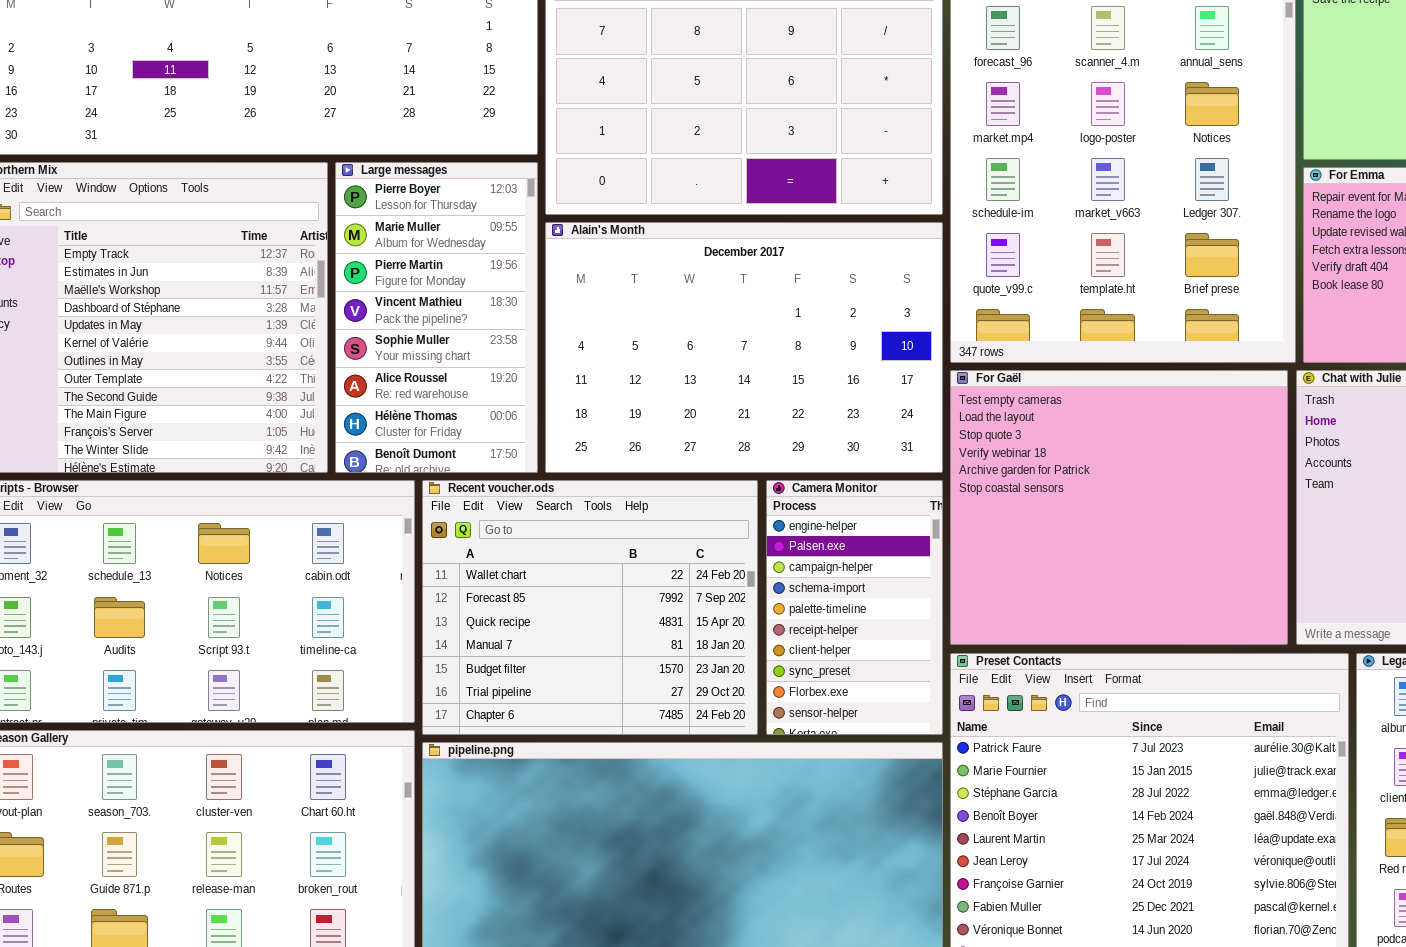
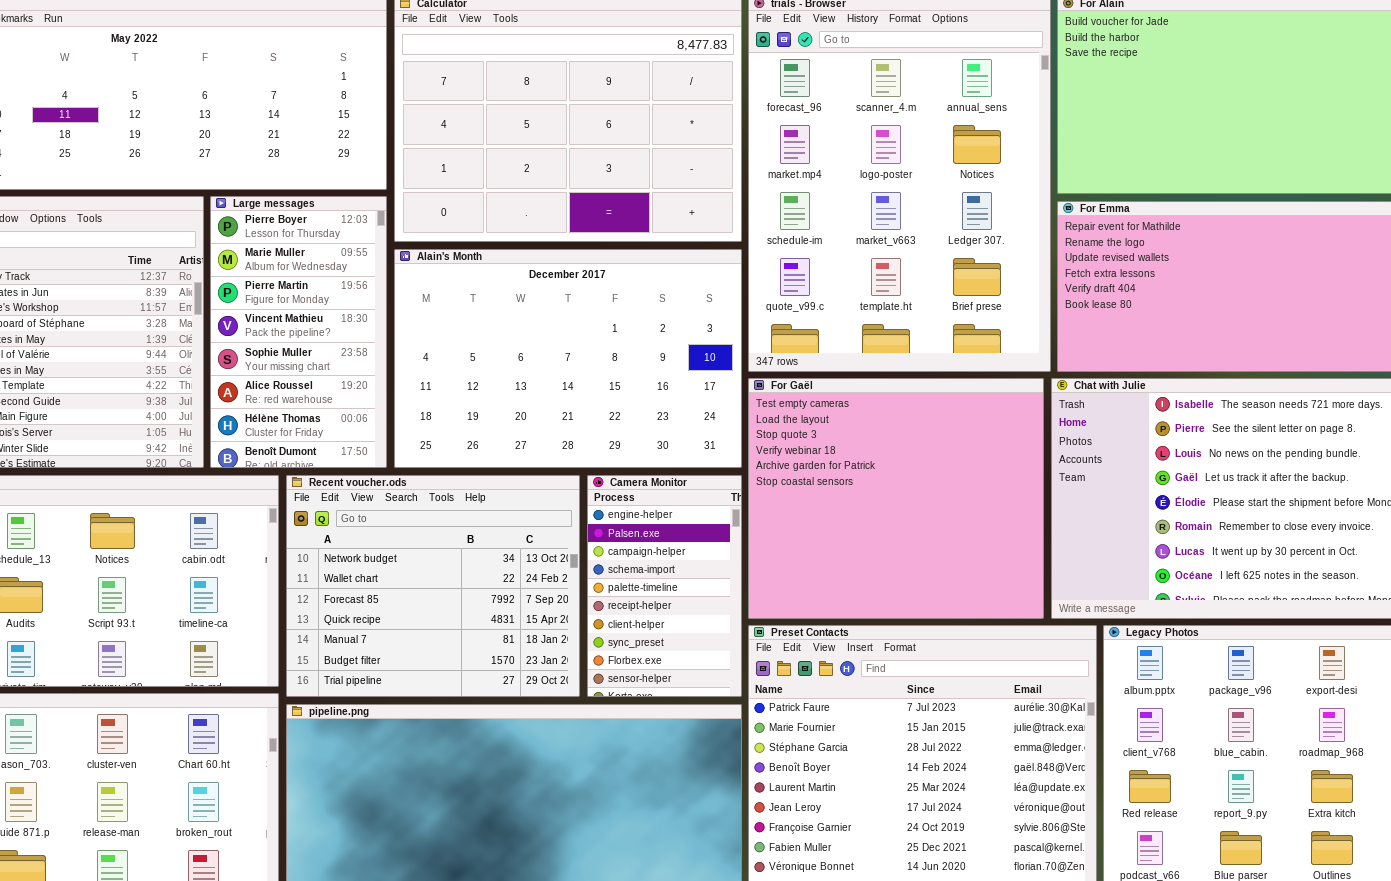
Recent voucher.ods: [422,480,758,735] -> [286,475,580,697], scrolled up 1 row

